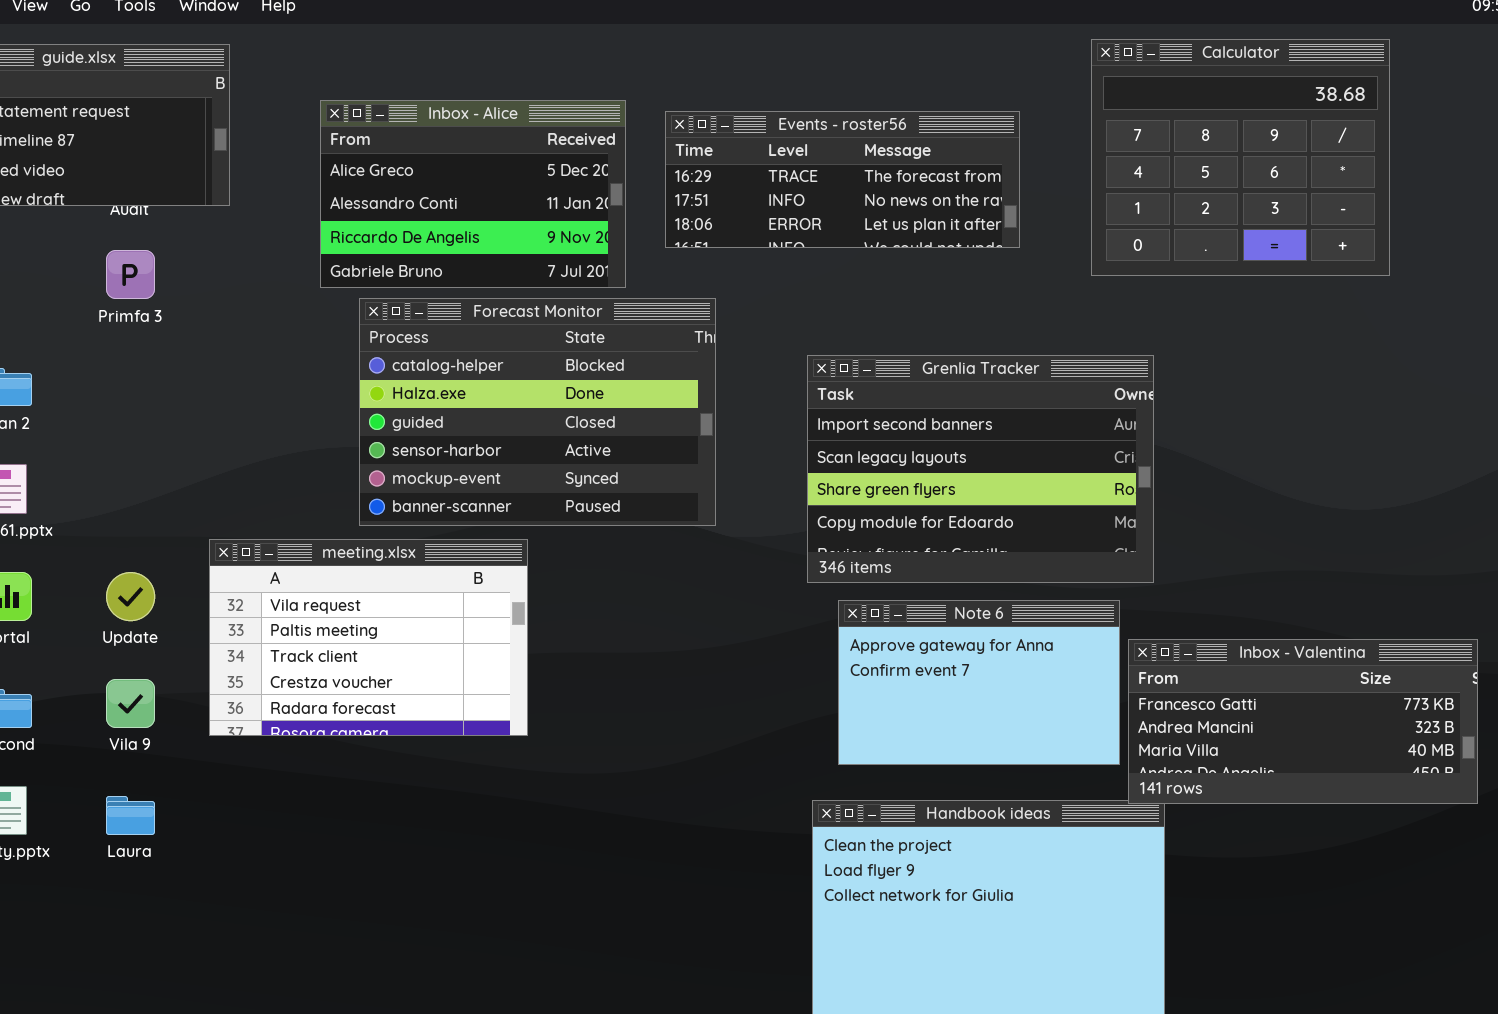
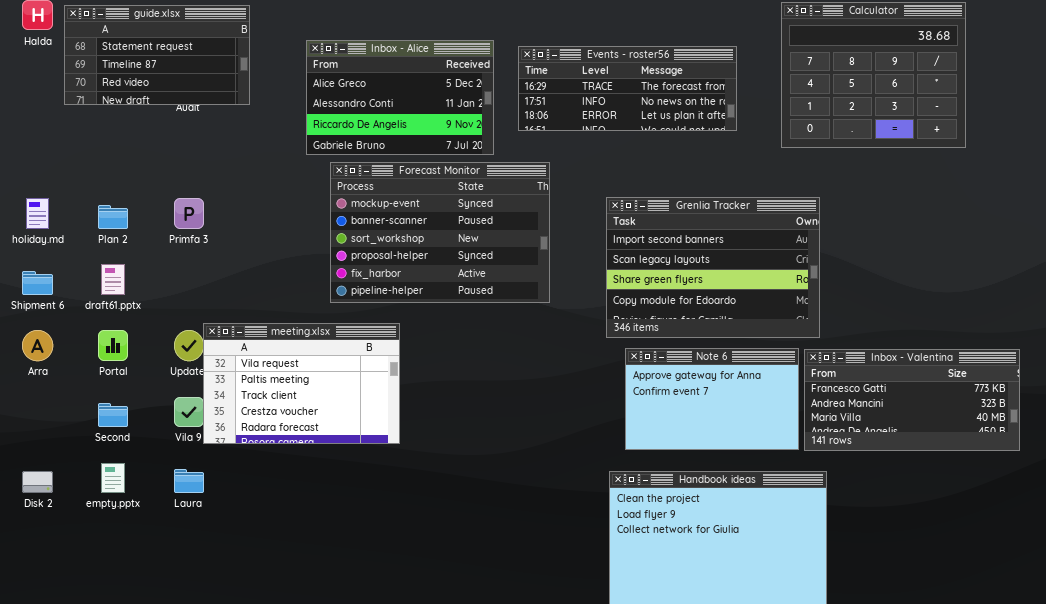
Primfa 3: [106,250,155,299] -> [174,198,204,229], moved
Forecast Monitor: [359,298,716,526] -> [330,162,550,303], scrolled down 4 rows
meeting.xlsx: [209,539,528,736] -> [203,323,400,444], moved
Inbox - Valentina: [1128,639,1478,804] -> [804,349,1020,451], moved

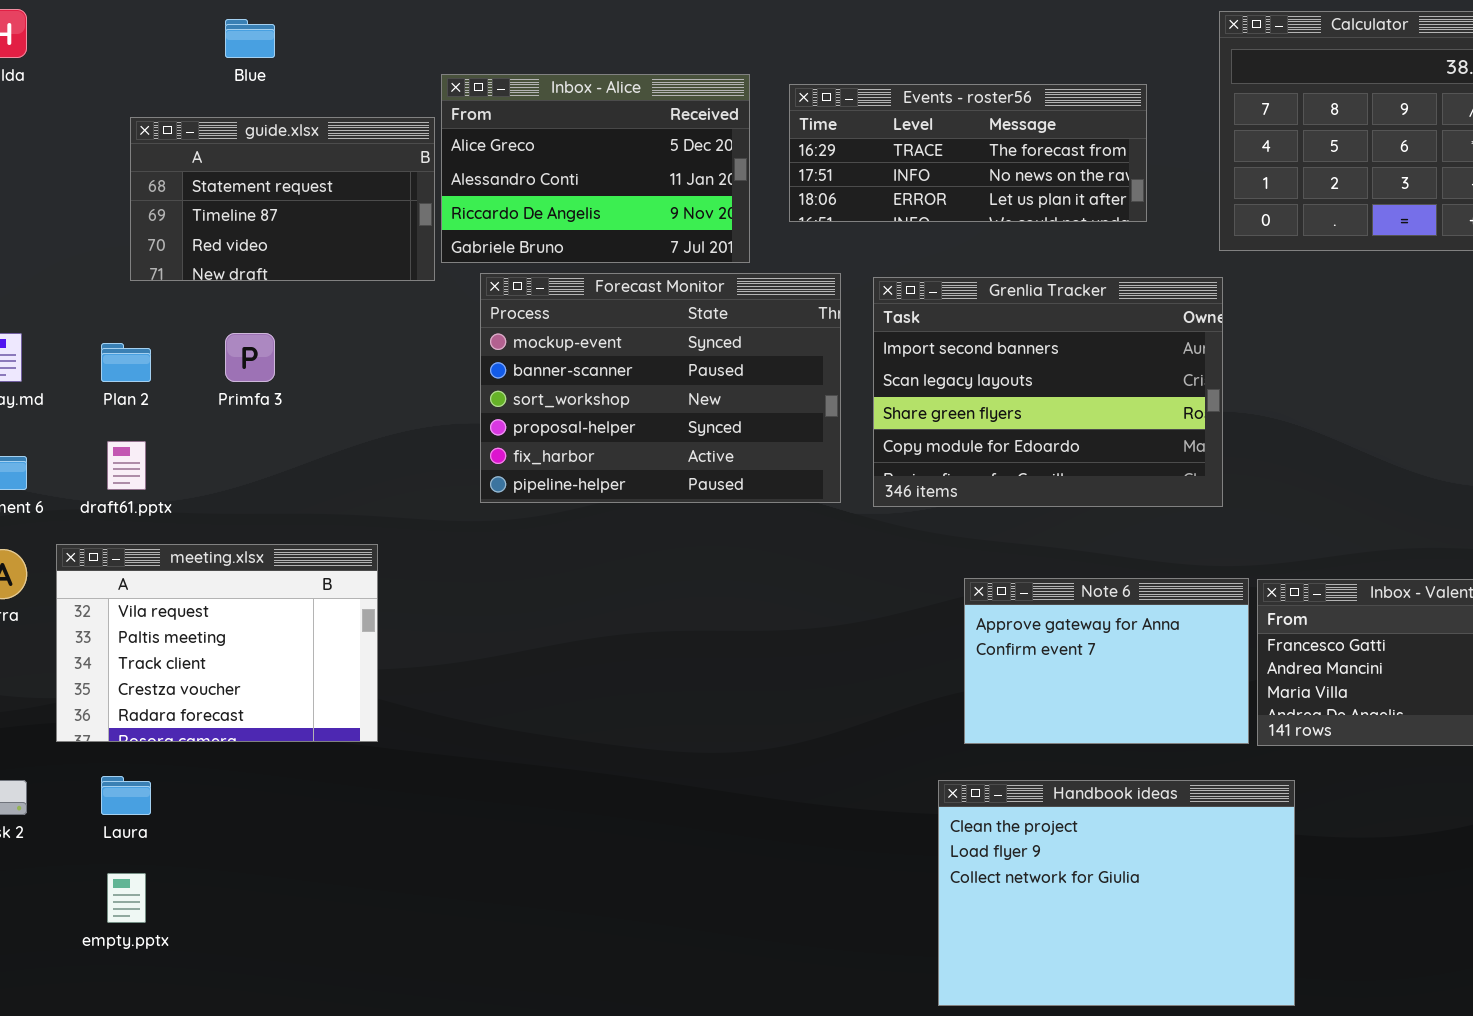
guide.xlsx: [64,5,250,105] -> [130,117,435,281], moved
Grenlia Tracker: [606,197,820,338] -> [873,277,1223,507], moved
meeting.xlsx: [203,323,400,444] -> [56,544,378,742], moved
empty.pptx: [101,463,125,493] -> [107,873,146,923], moved
Laura: [174,469,204,493] -> [101,776,151,815], moved

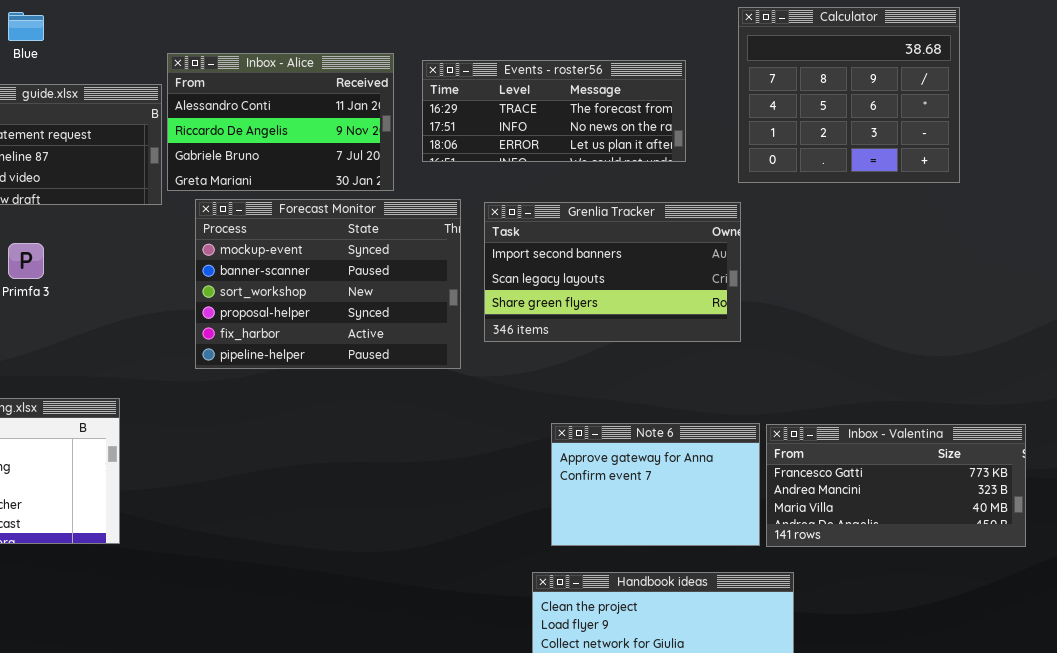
Inbox - Alice: [441,74,750,263] -> [167,53,394,191], scrolled down 1 row
Grenlia Tracker: [873,277,1223,507] -> [484,202,741,342], resized

